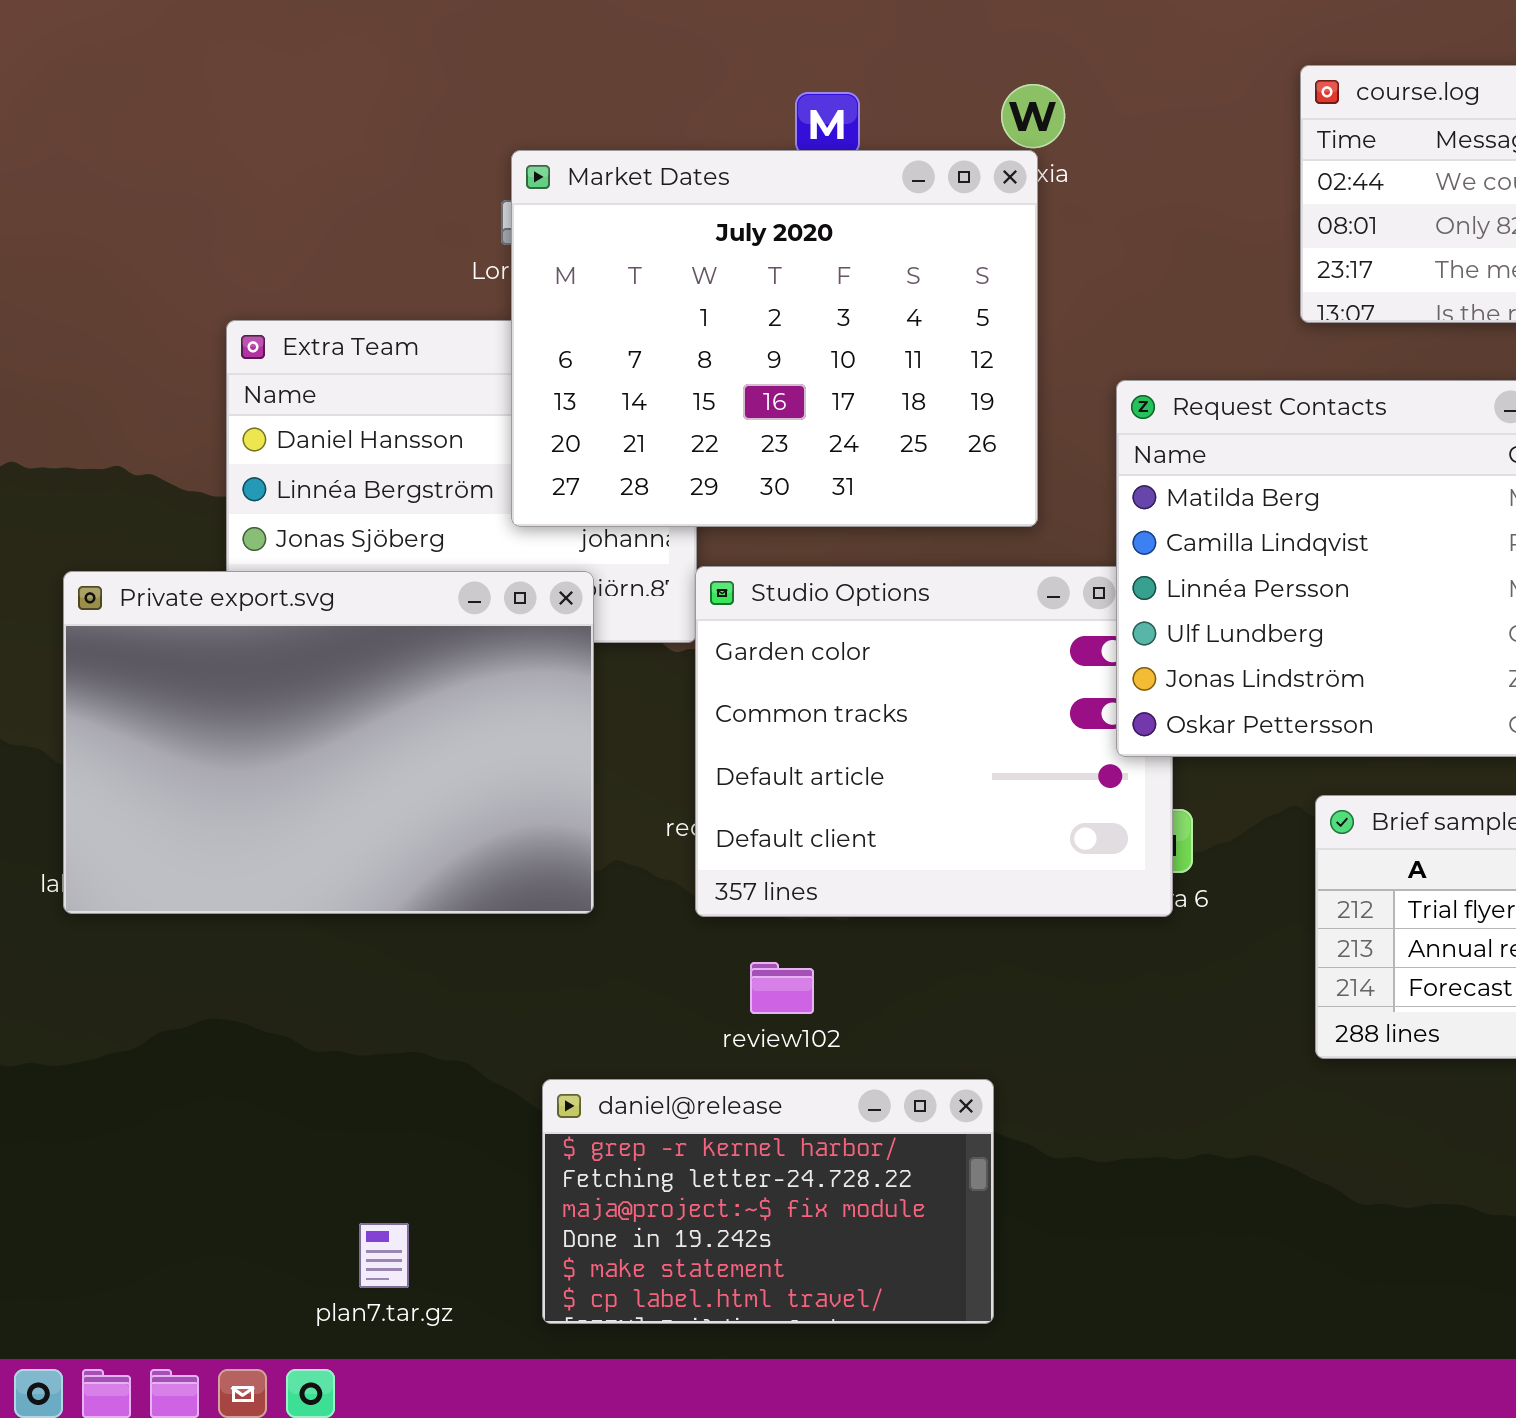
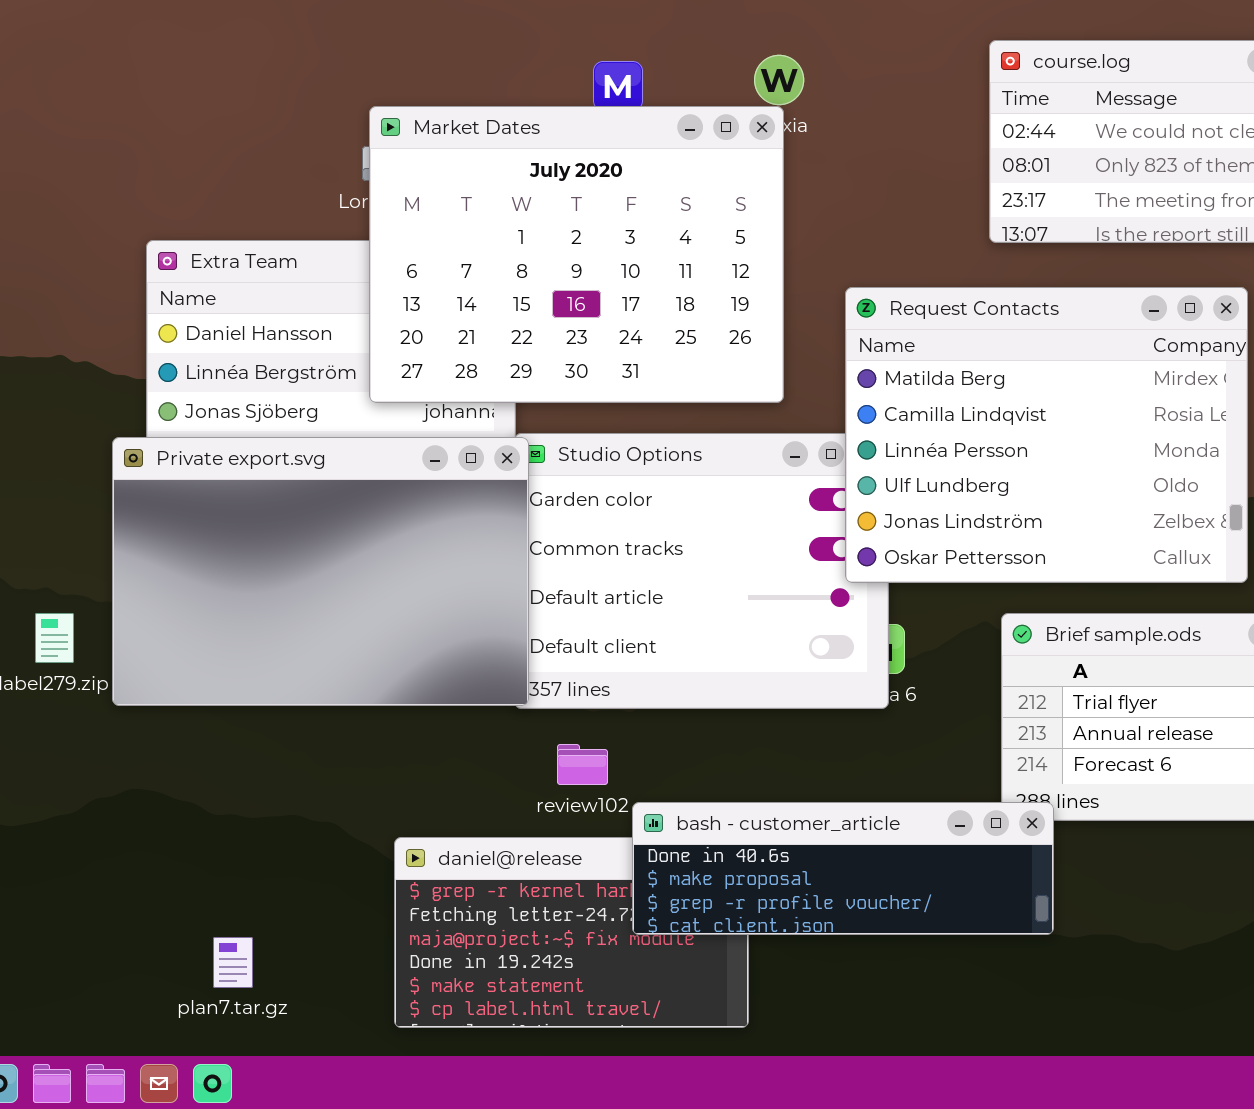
Private export.svg: [63,571,594,914] -> [112,437,529,706], moved
bash - customer_article: none -> [632,802,1054,935], opened
plan7.tar.gz: [359,1223,409,1288] -> [213,937,253,988], moved

